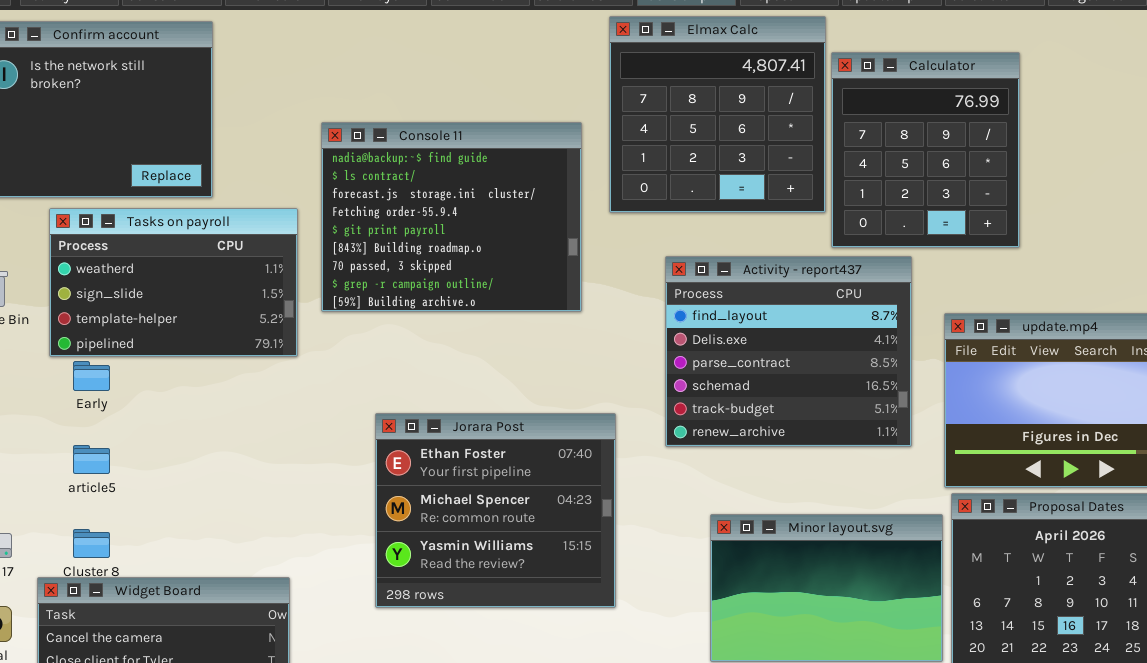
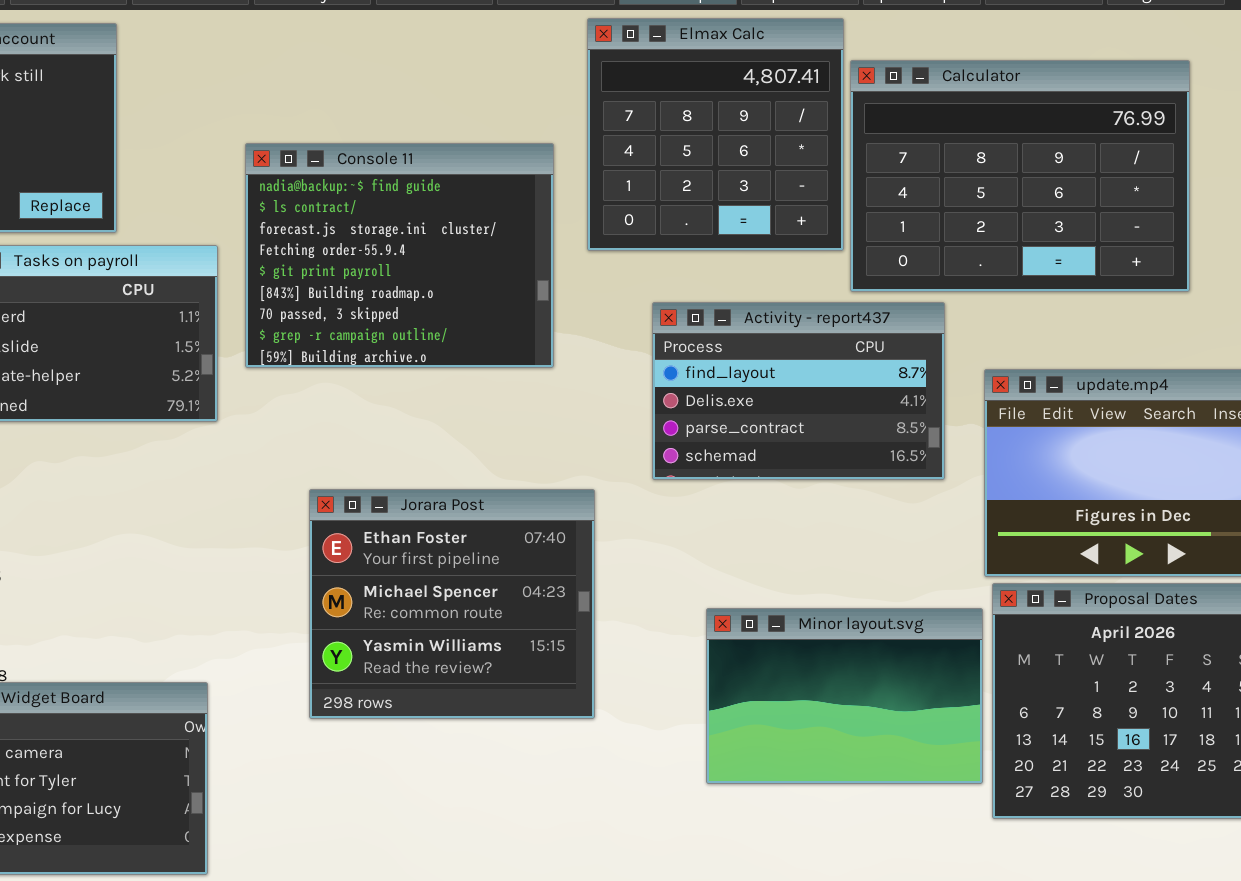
Calculator: [831,52,1020,248] -> [850,60,1190,292], resized
Activity - report437: [665,256,912,447] -> [652,302,945,480], resized

